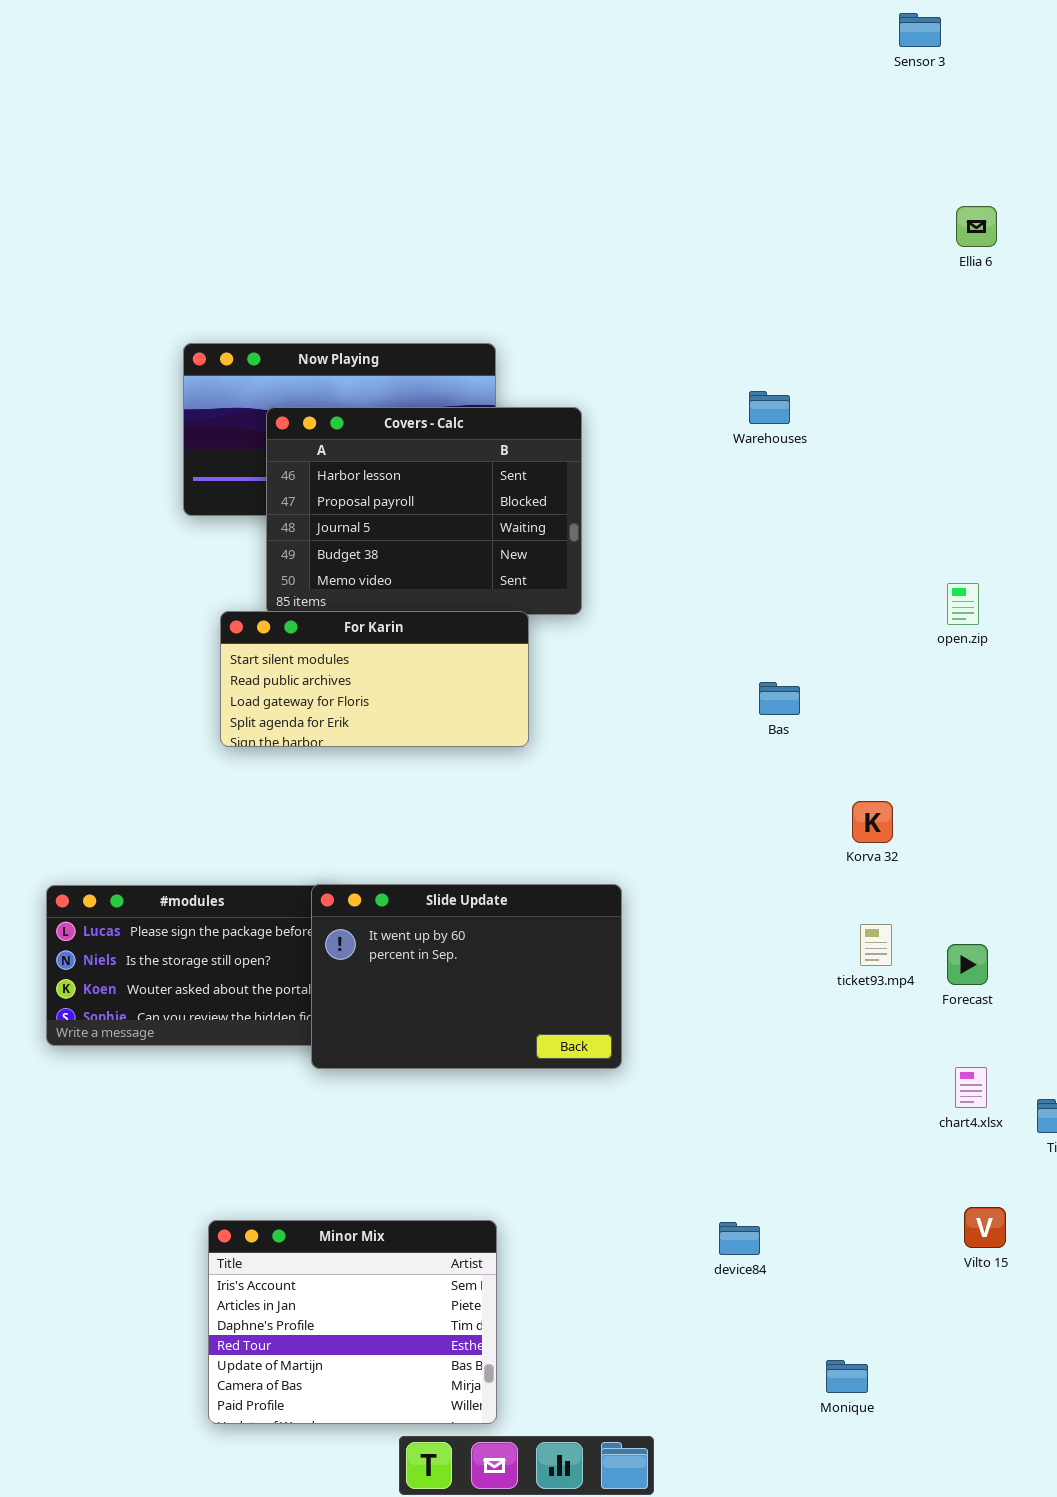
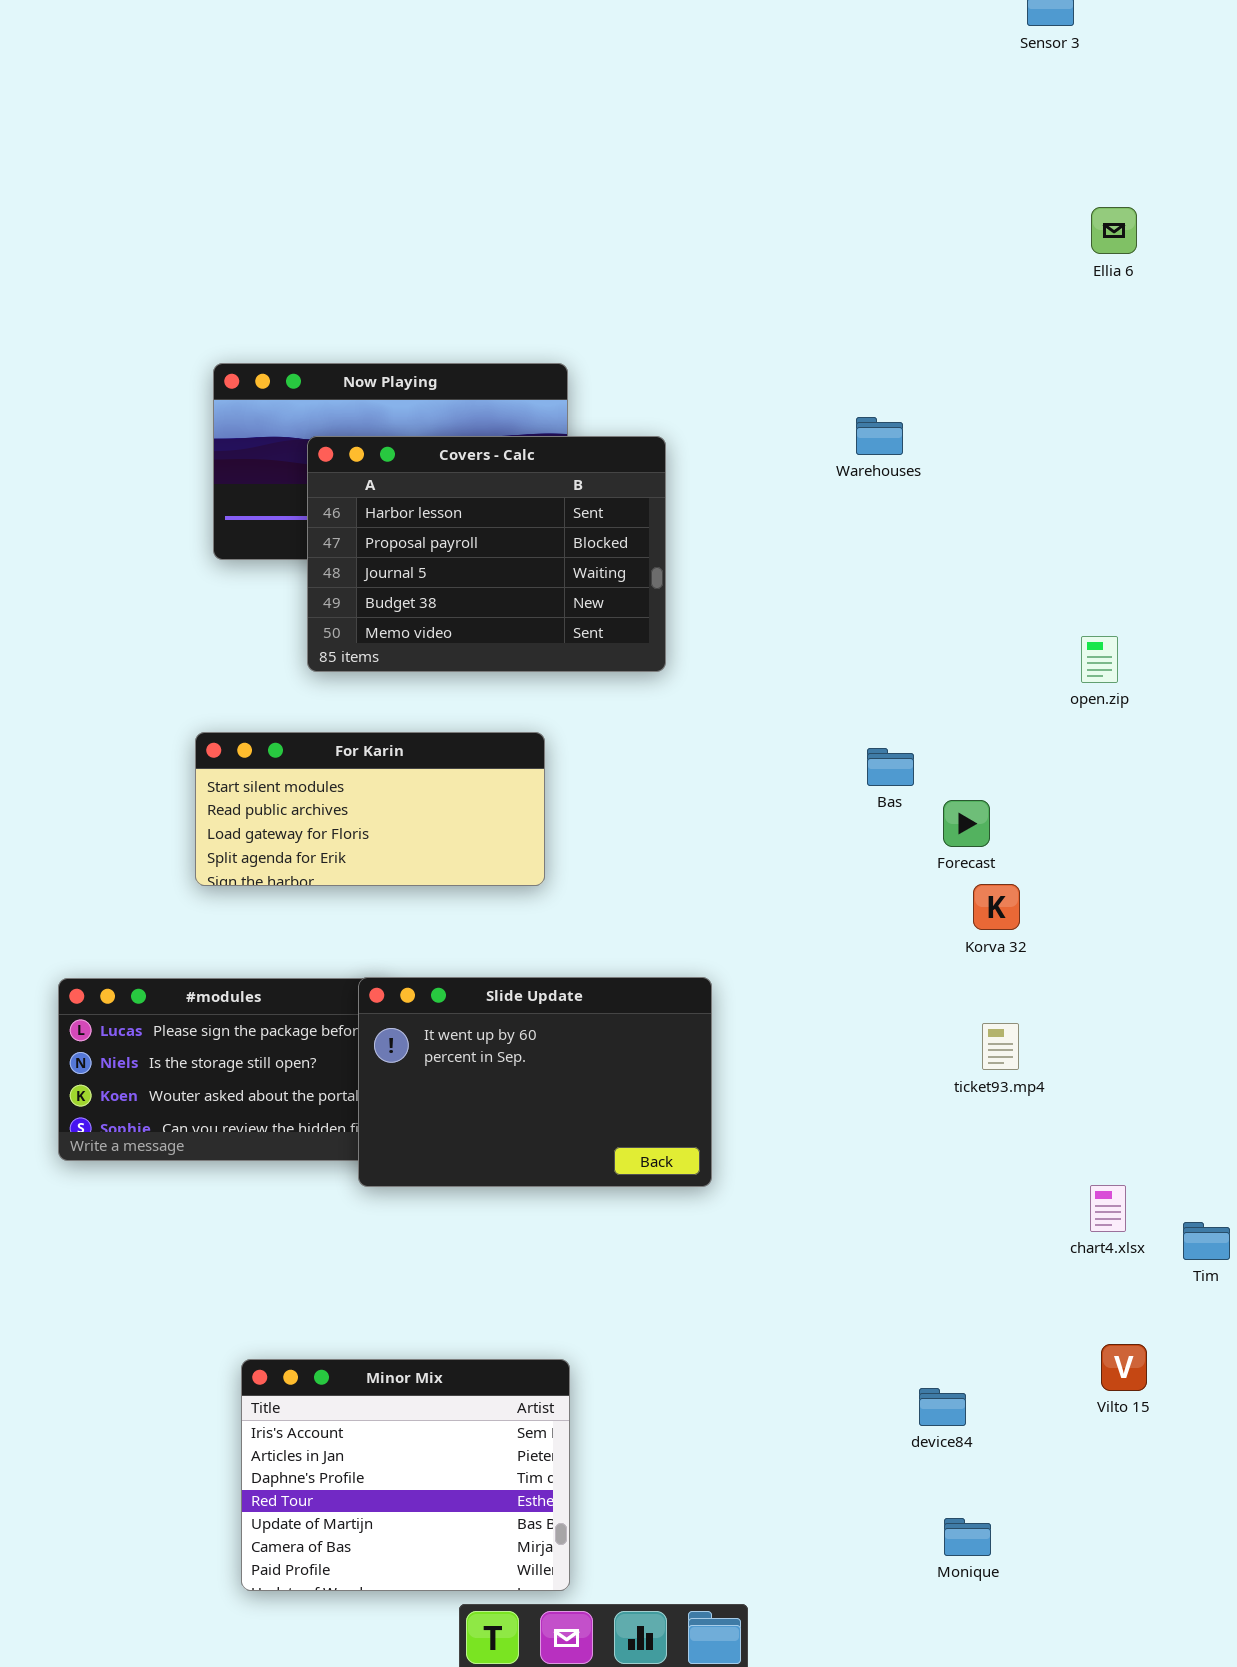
For Karin: [220,611,529,747] -> [195,732,545,886], moved
Forecast: [947,944,988,985] -> [943,800,990,847], moved
device84: [719,1222,760,1255] -> [919,1388,966,1426], moved

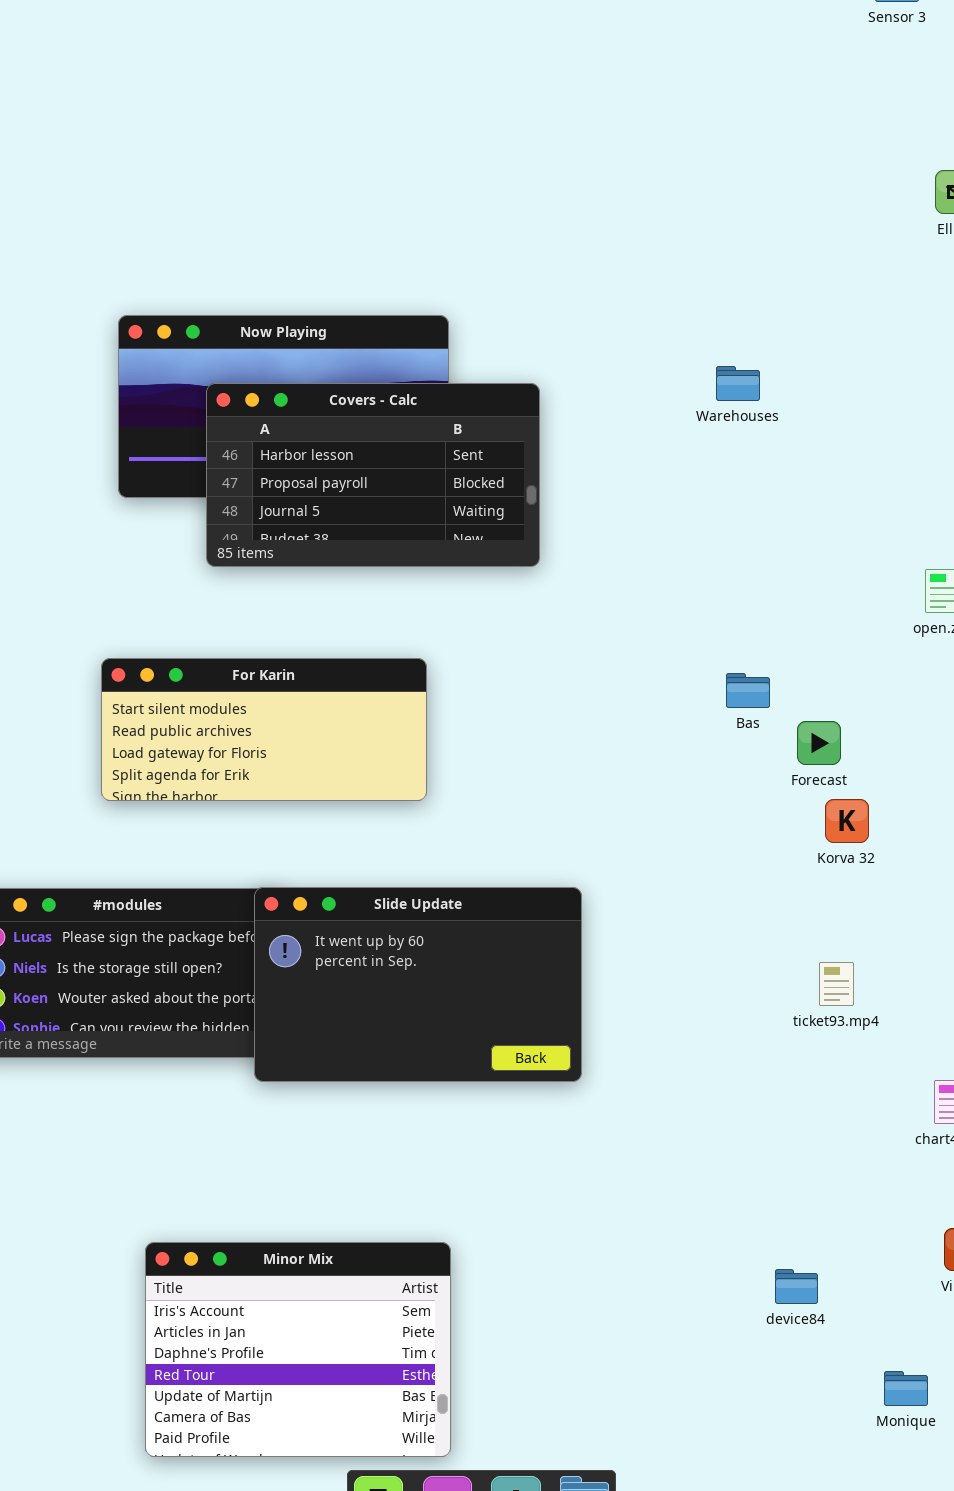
Covers - Calc: [307,436,666,672] -> [206,383,540,567], resized
ticket93.mp4: [982,1023,1019,1070] -> [819,962,854,1006], moved
Monique: [944,1518,991,1556] -> [884,1371,928,1406], moved

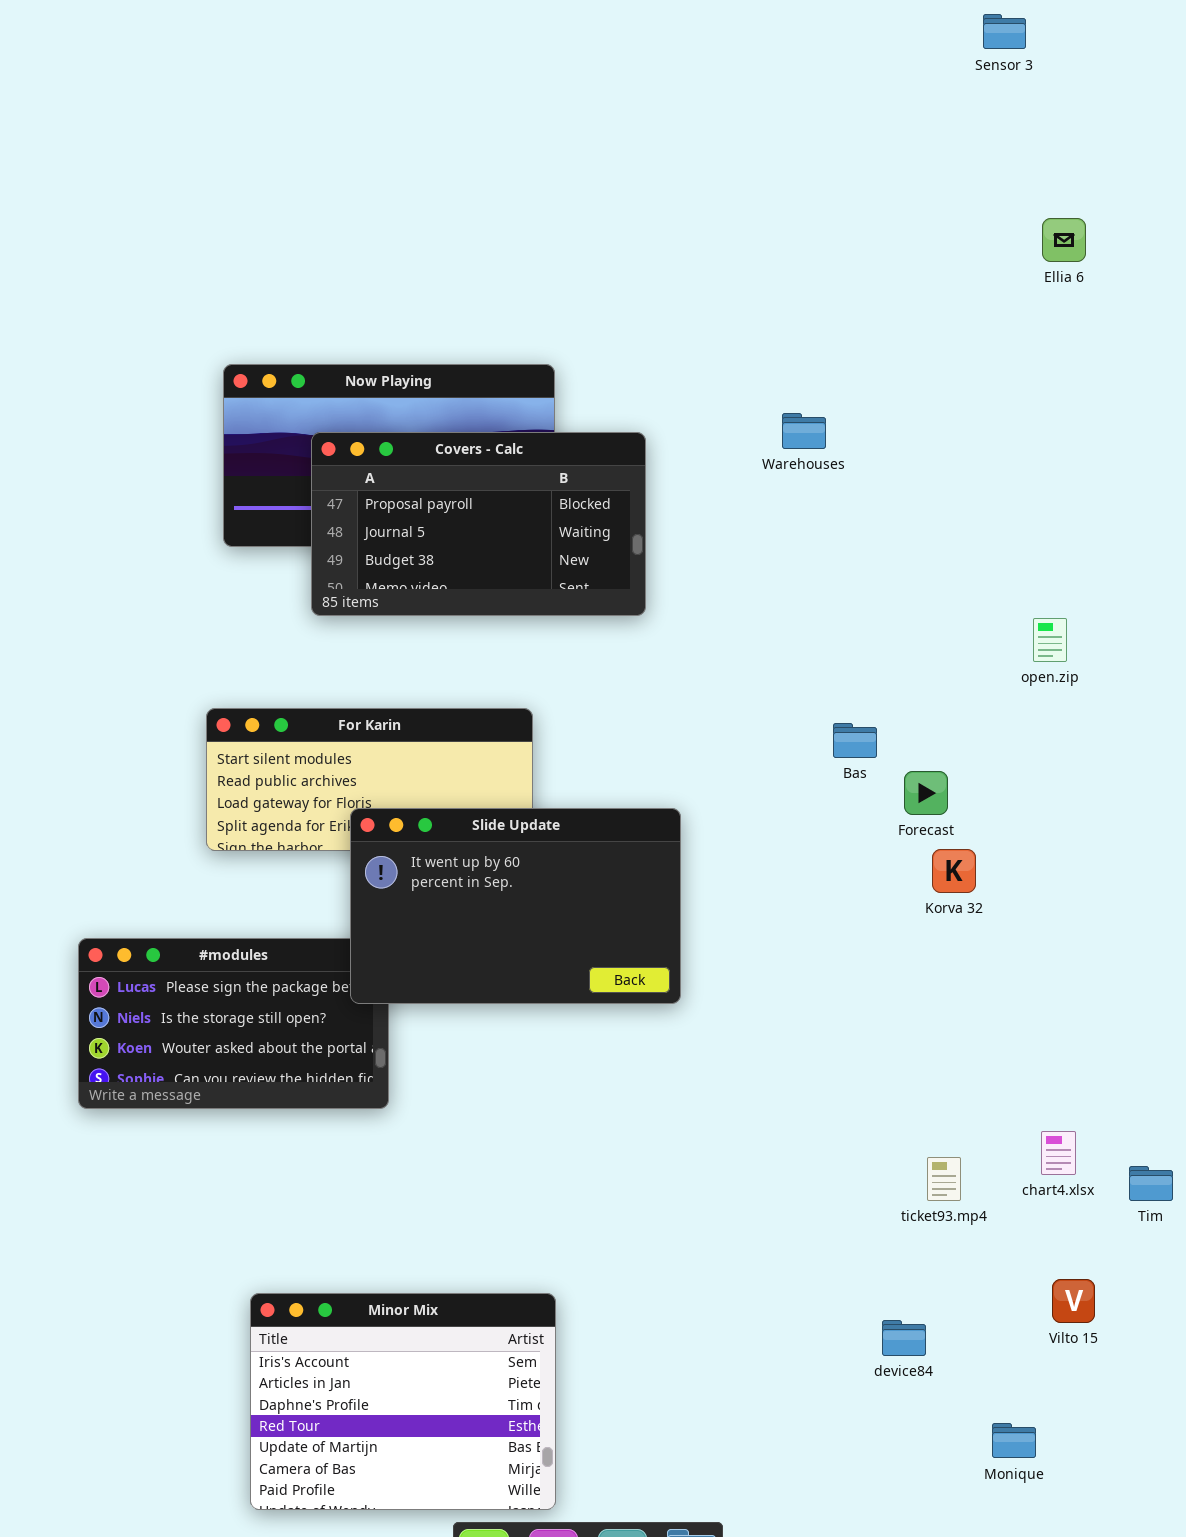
Warehouses: [716,366,760,401] -> [782,413,826,449], moved
Covers - Calc: [206,383,540,567] -> [311,432,646,616], scrolled down 1 row
Slide Update: [254,887,582,1082] -> [350,808,681,1004], moved
ticket93.mp4: [819,962,854,1006] -> [927,1157,961,1201], moved

